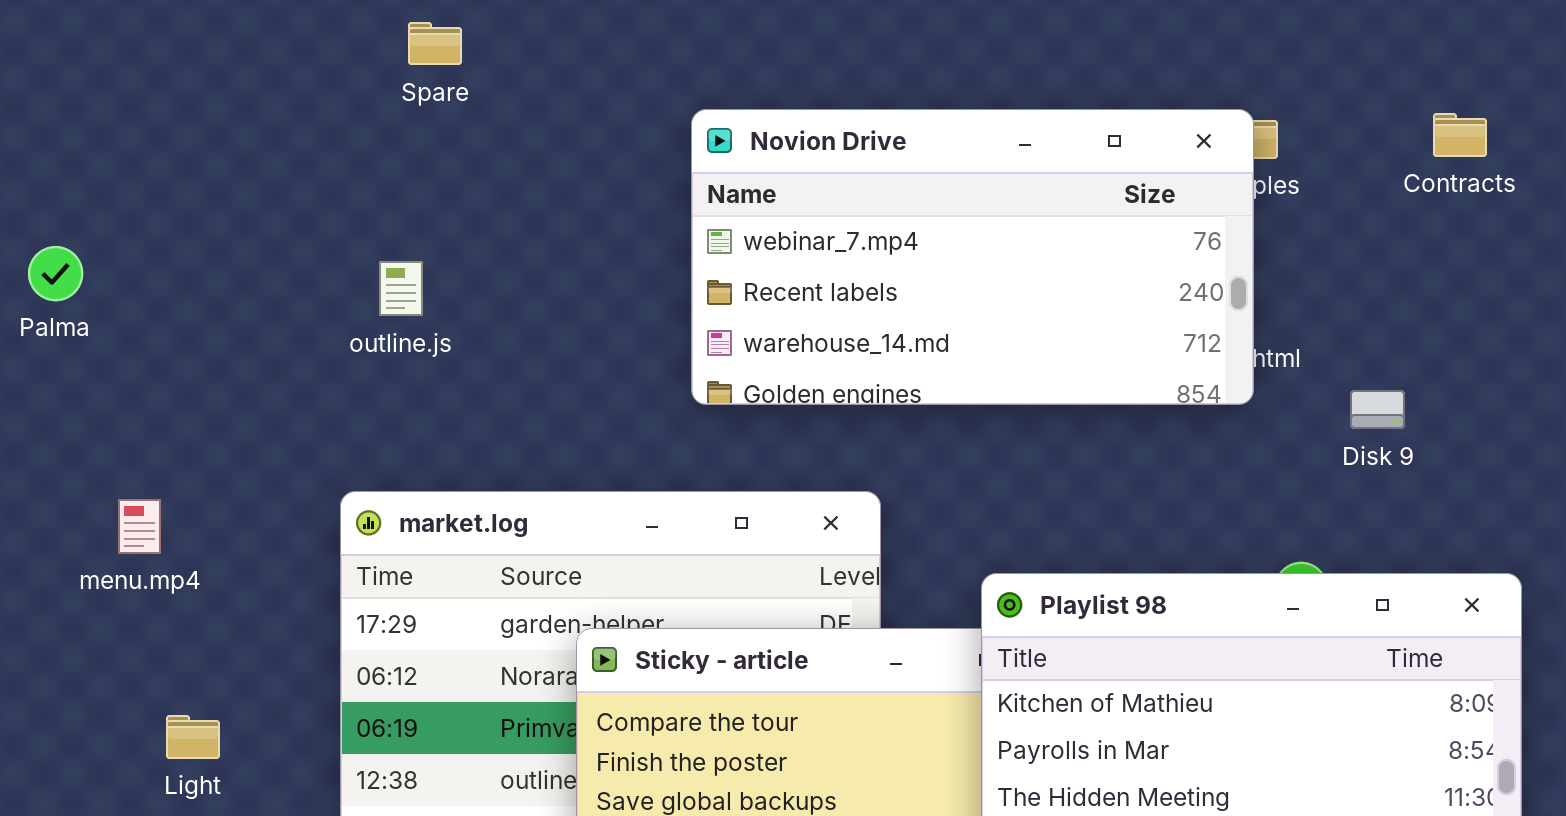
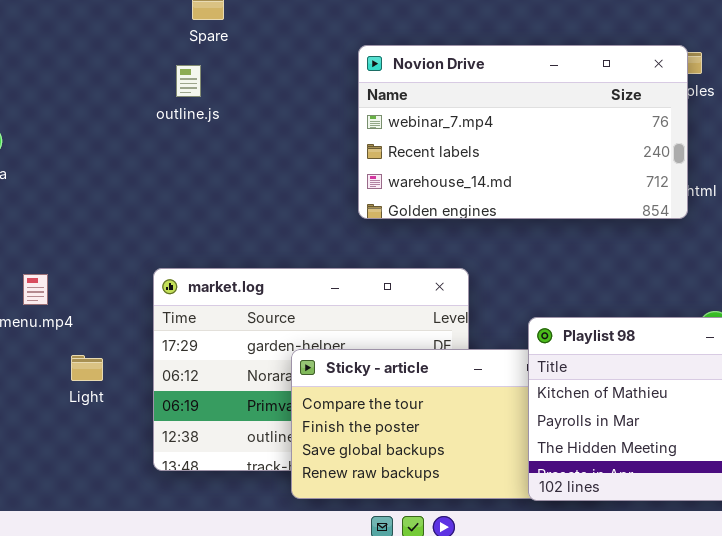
outline.js: [379,261,423,316] -> [176,65,201,97], moved
Light: [166,715,220,759] -> [71,355,103,381], moved

